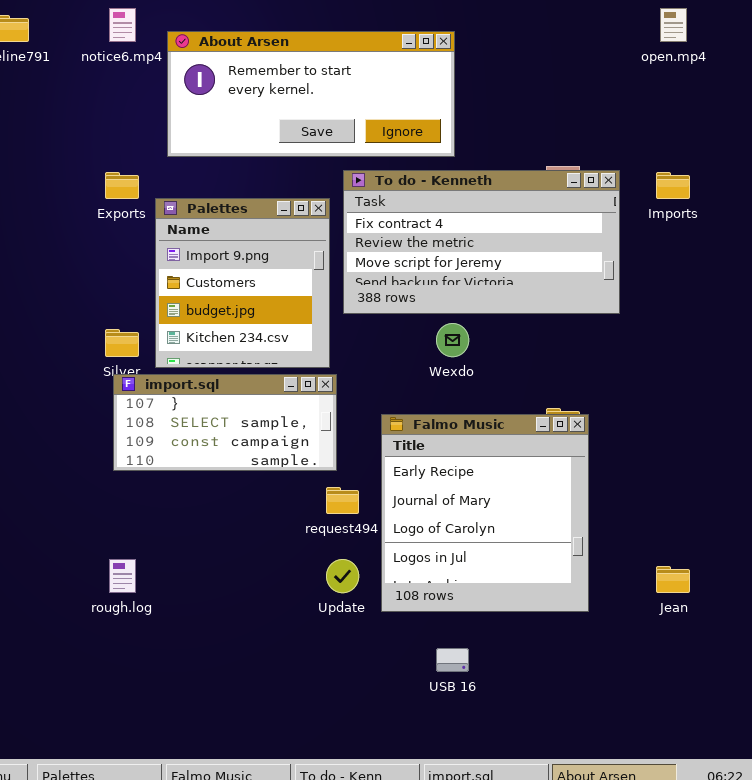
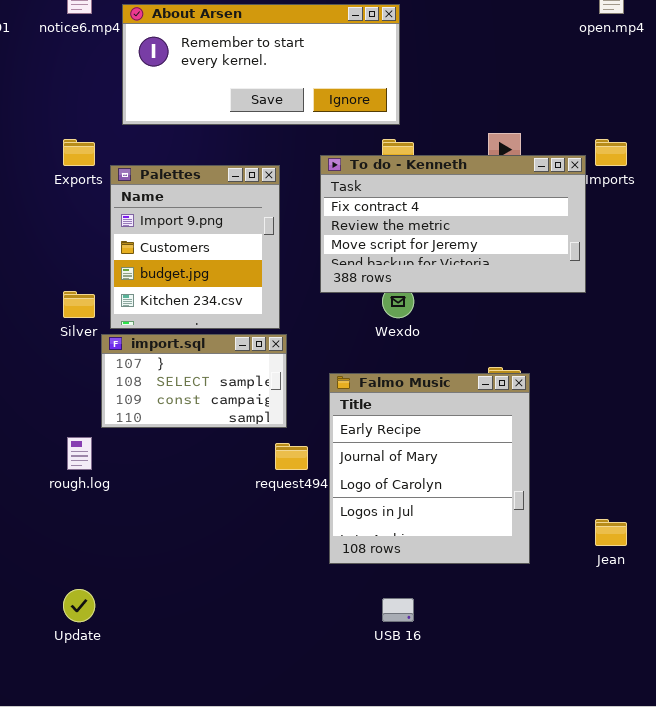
To do - Kenneth: [343,170,620,314] -> [320,155,586,293], moved
import.sql: [113,374,337,471] -> [101,334,287,428], resized
rough.log: [109,559,136,593] -> [67,437,92,470], moved
Update: [326,559,359,593] -> [63,589,95,622], moved

